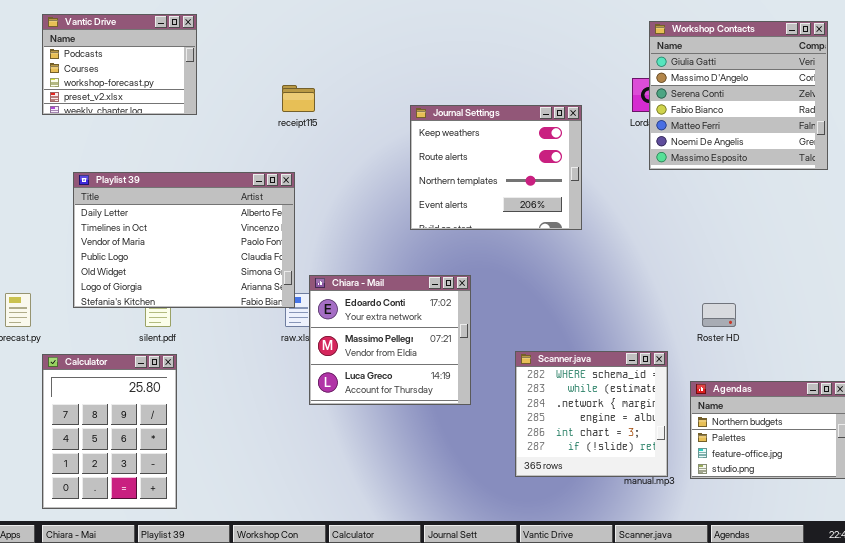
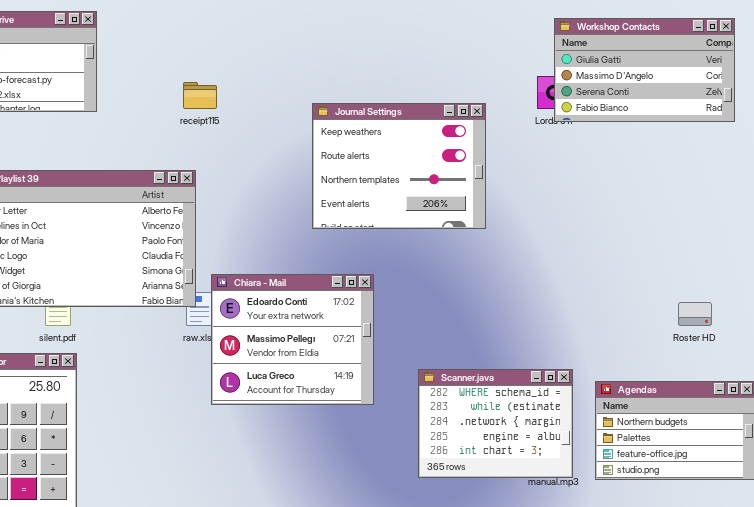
Workshop Contacts: [649,21,828,170] -> [554,18,735,122], resized
Roster HD: [702,303,736,327] -> [678,302,712,326], moved
Scanner.java: [515,351,668,477] -> [418,369,573,478], resized

